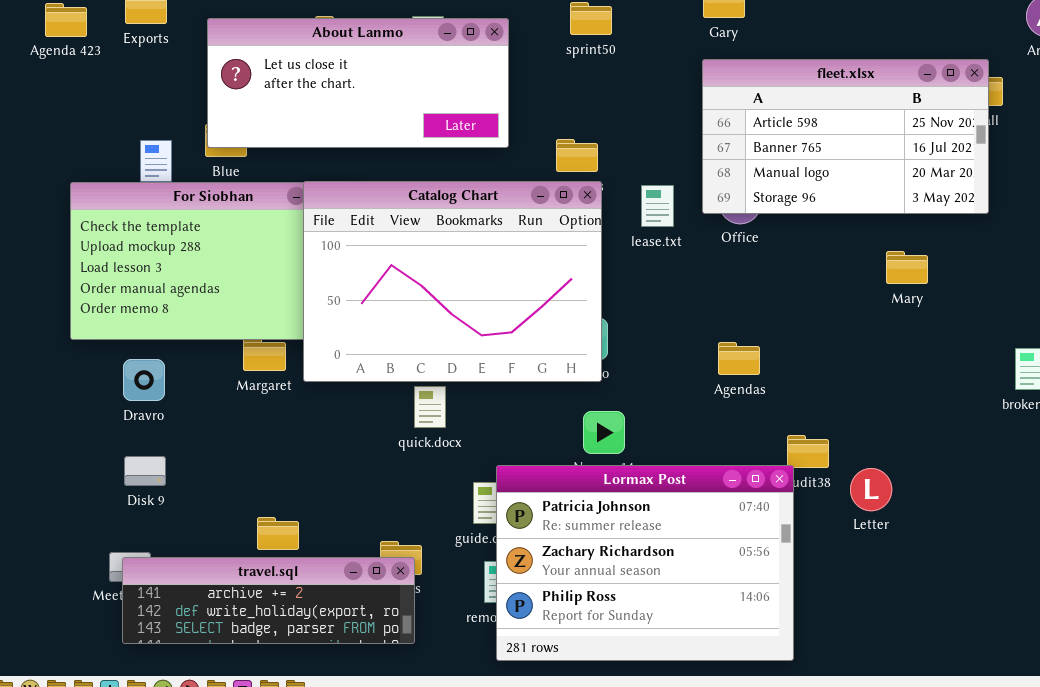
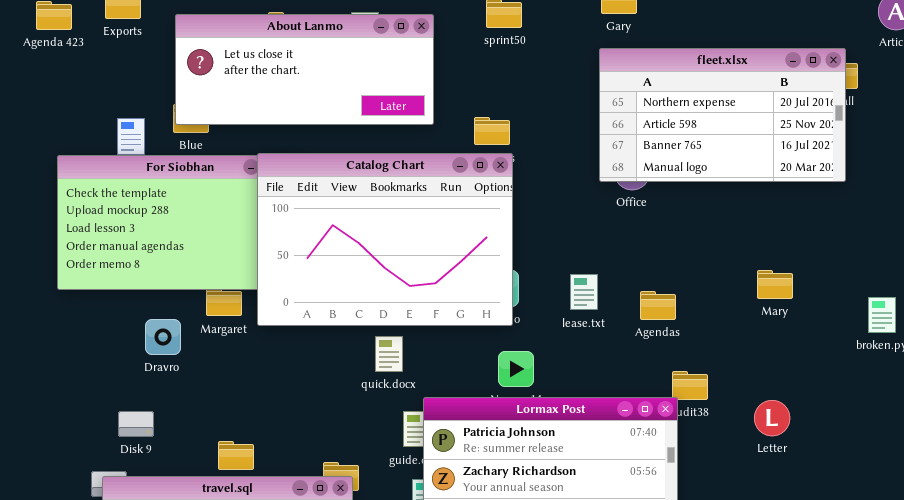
fleet.xlsx: [702,59,989,214] -> [599,48,846,182], scrolled up 1 row
lease.txt: [641,185,674,227] -> [570,274,598,310], moved
Mary: [886,251,928,284] -> [757,270,793,299], moved
Agendas: [718,342,760,375] -> [640,291,676,320], moved
Dravro: [123,359,165,401] -> [145,319,181,355], moved
quick.docx: [414,386,446,428] -> [375,336,403,372], moved
Disk 9: [124,456,166,486] -> [118,411,154,437], moved
Letter: [850,468,892,511] -> [754,400,790,436], moved

